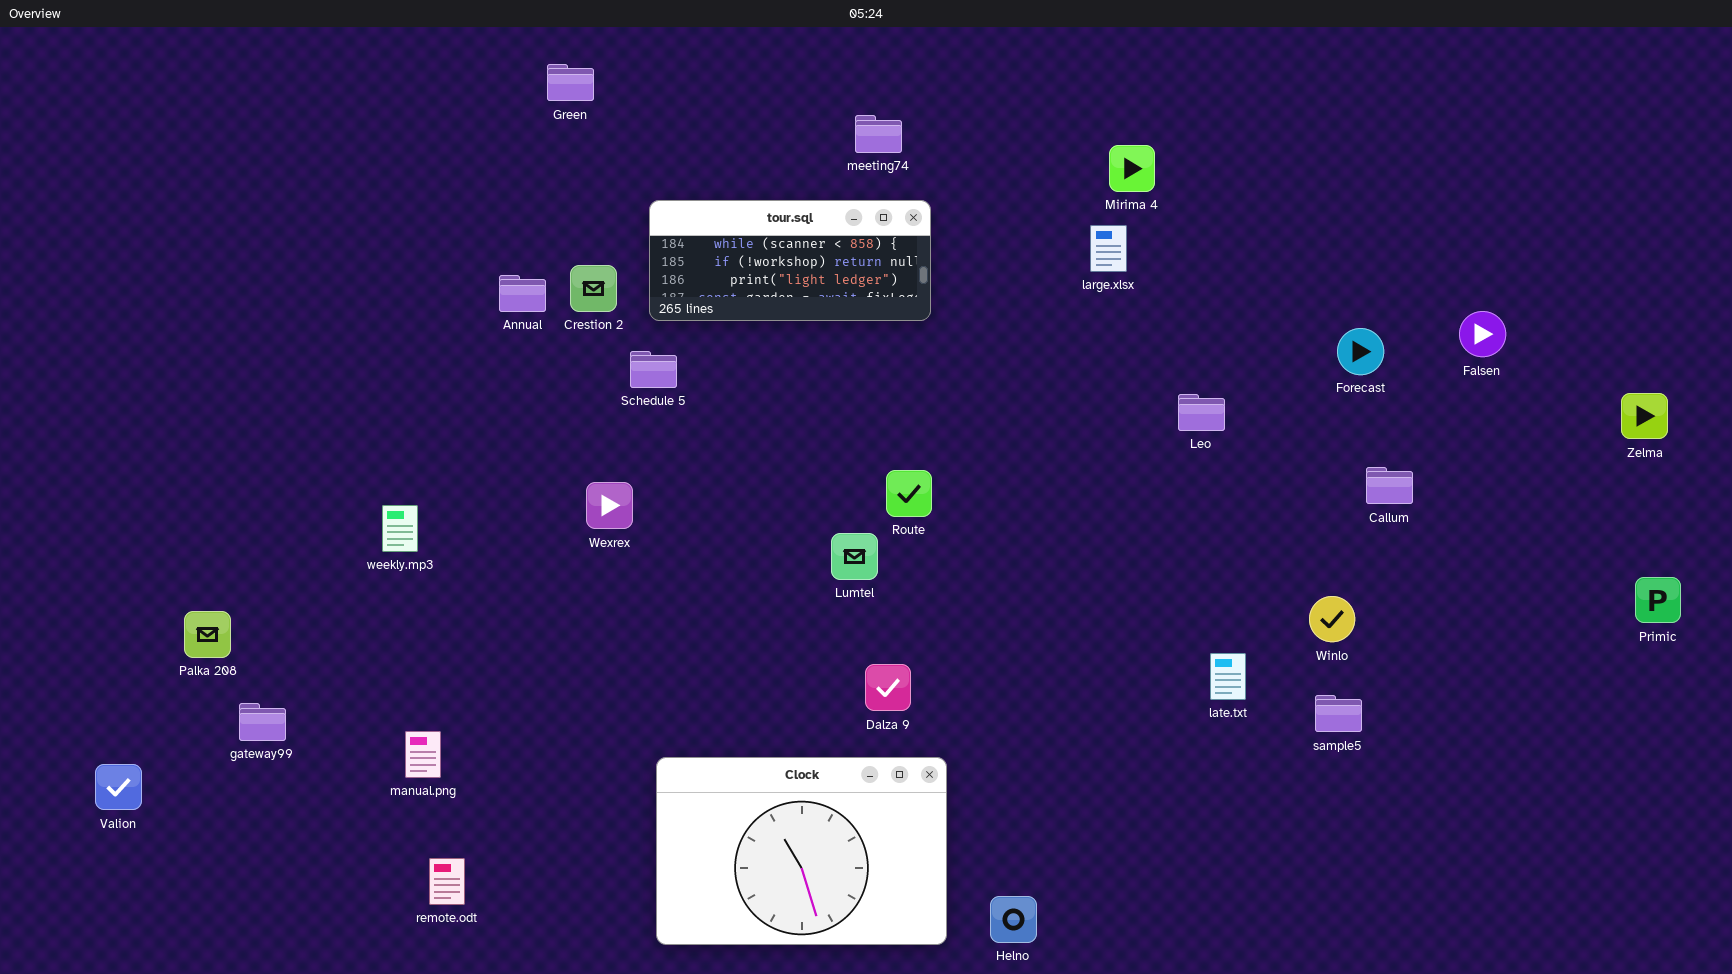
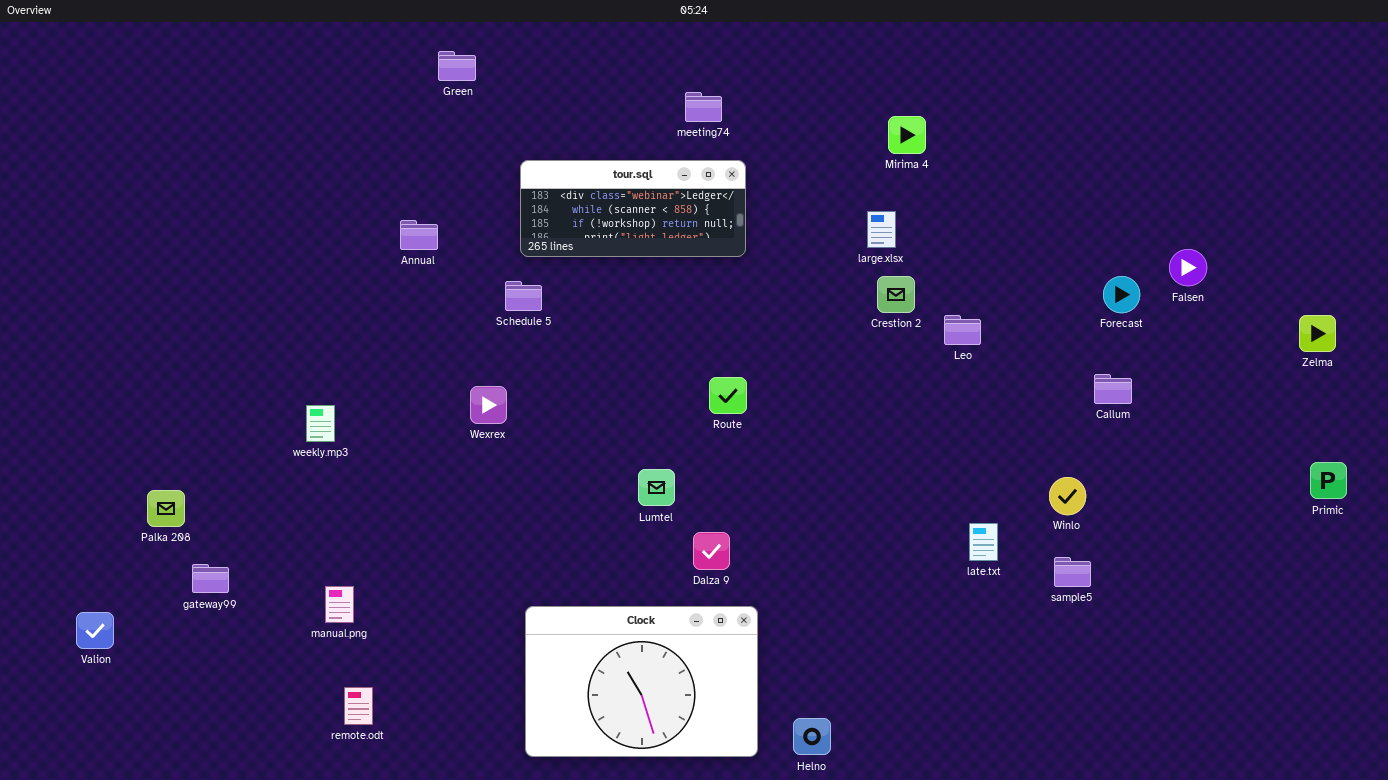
tour.sql: [649,200,931,321] -> [520,160,746,257], scrolled up 1 row
large.xlsx: [1090,225,1127,272] -> [867,211,896,248], moved
Crestion 2: [570,265,617,312] -> [877,276,915,313], moved
Forecast: [1337,328,1384,375] -> [1103,276,1140,313], moved
Lumtel: [831,533,878,580] -> [638,469,675,506], moved

